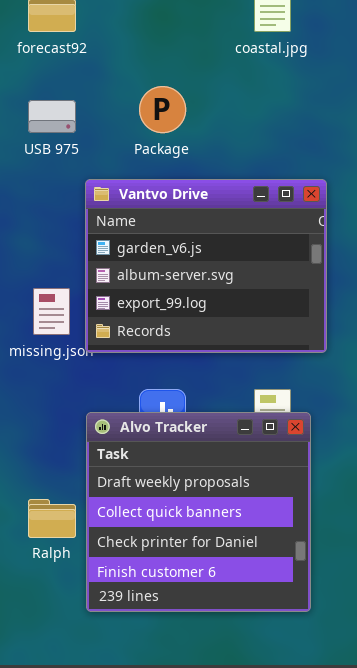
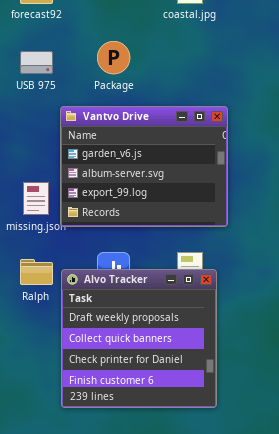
Ralph: [28,499,76,538] -> [20,259,53,285], moved

